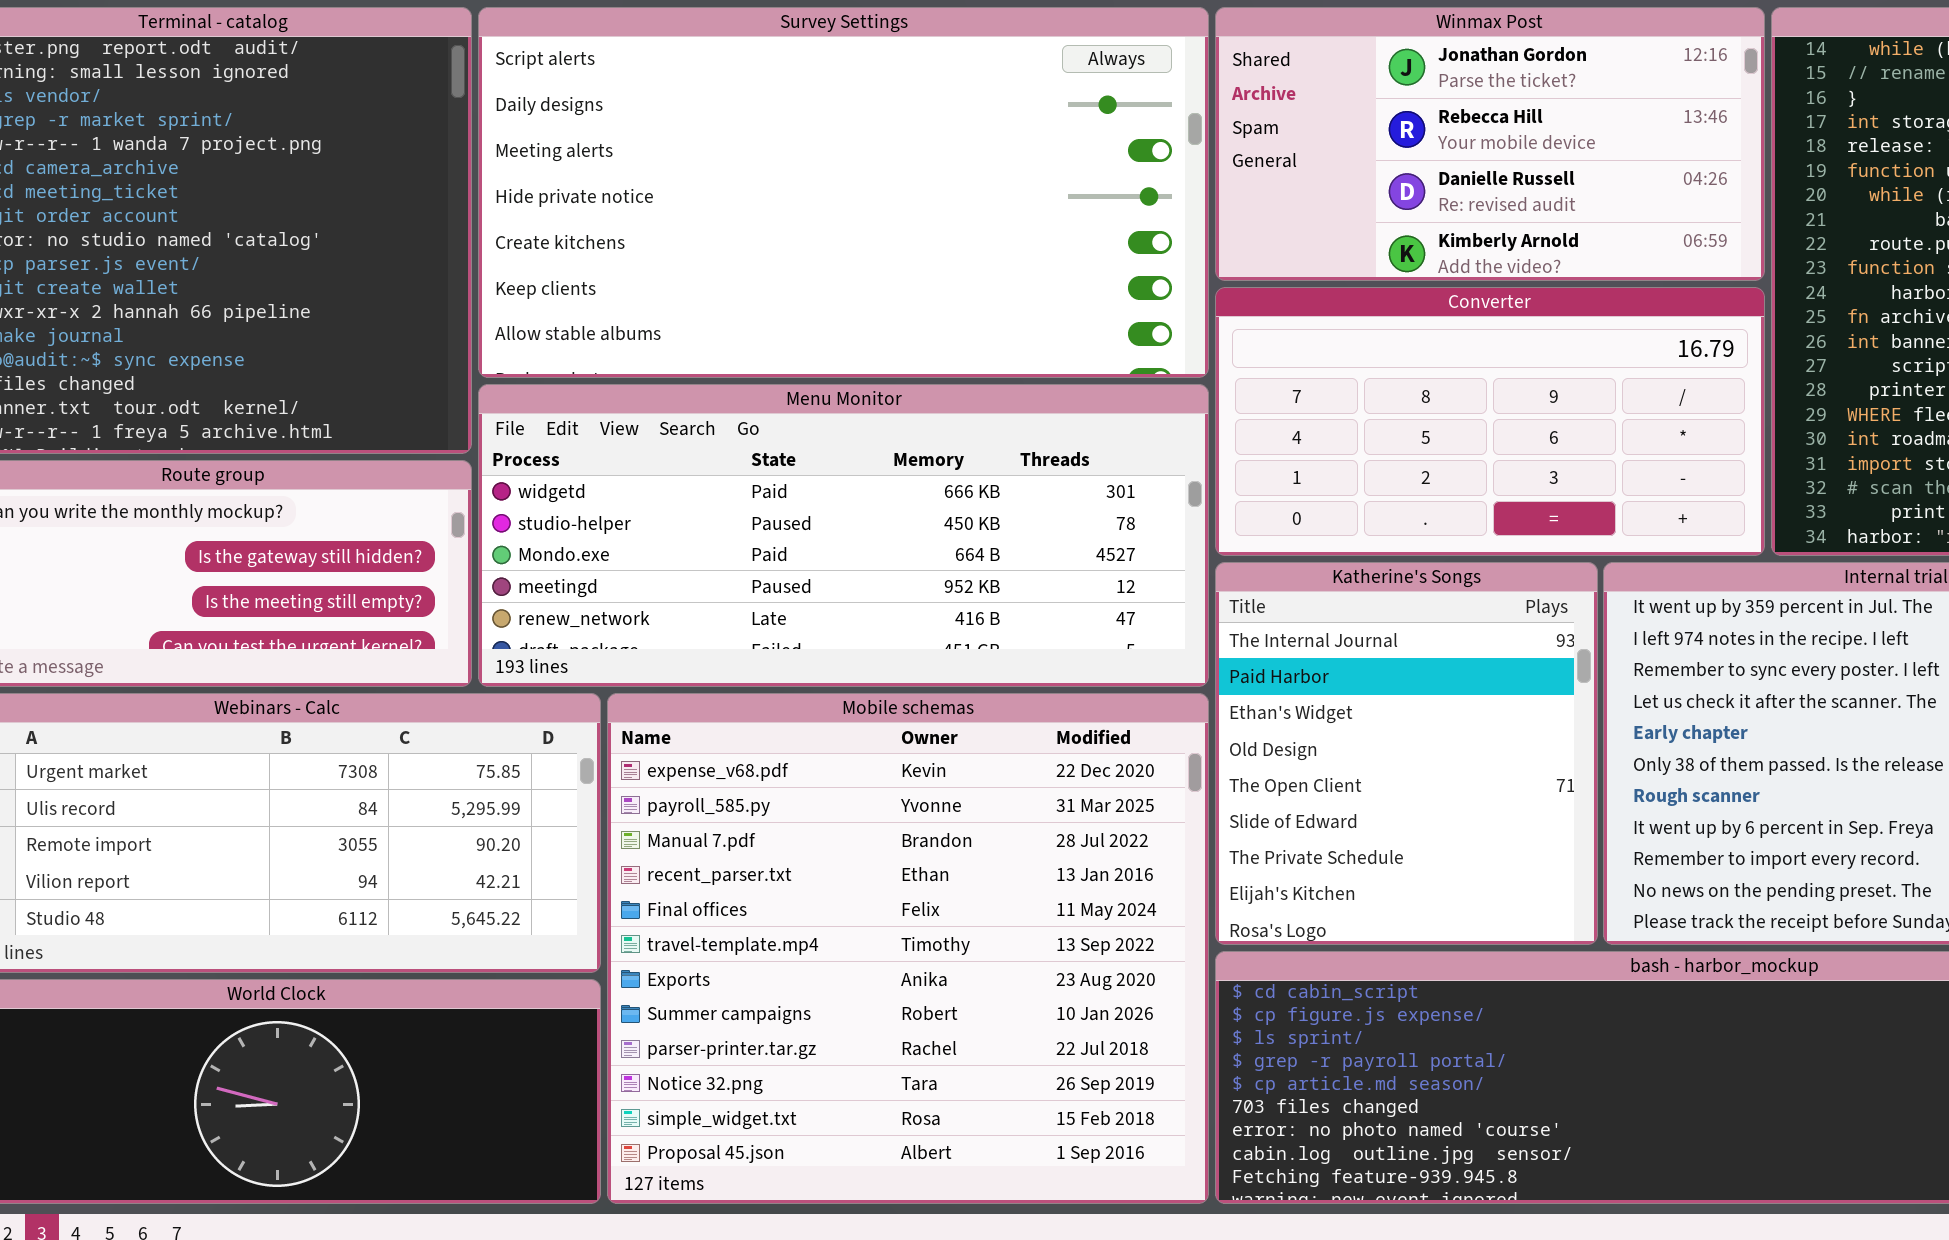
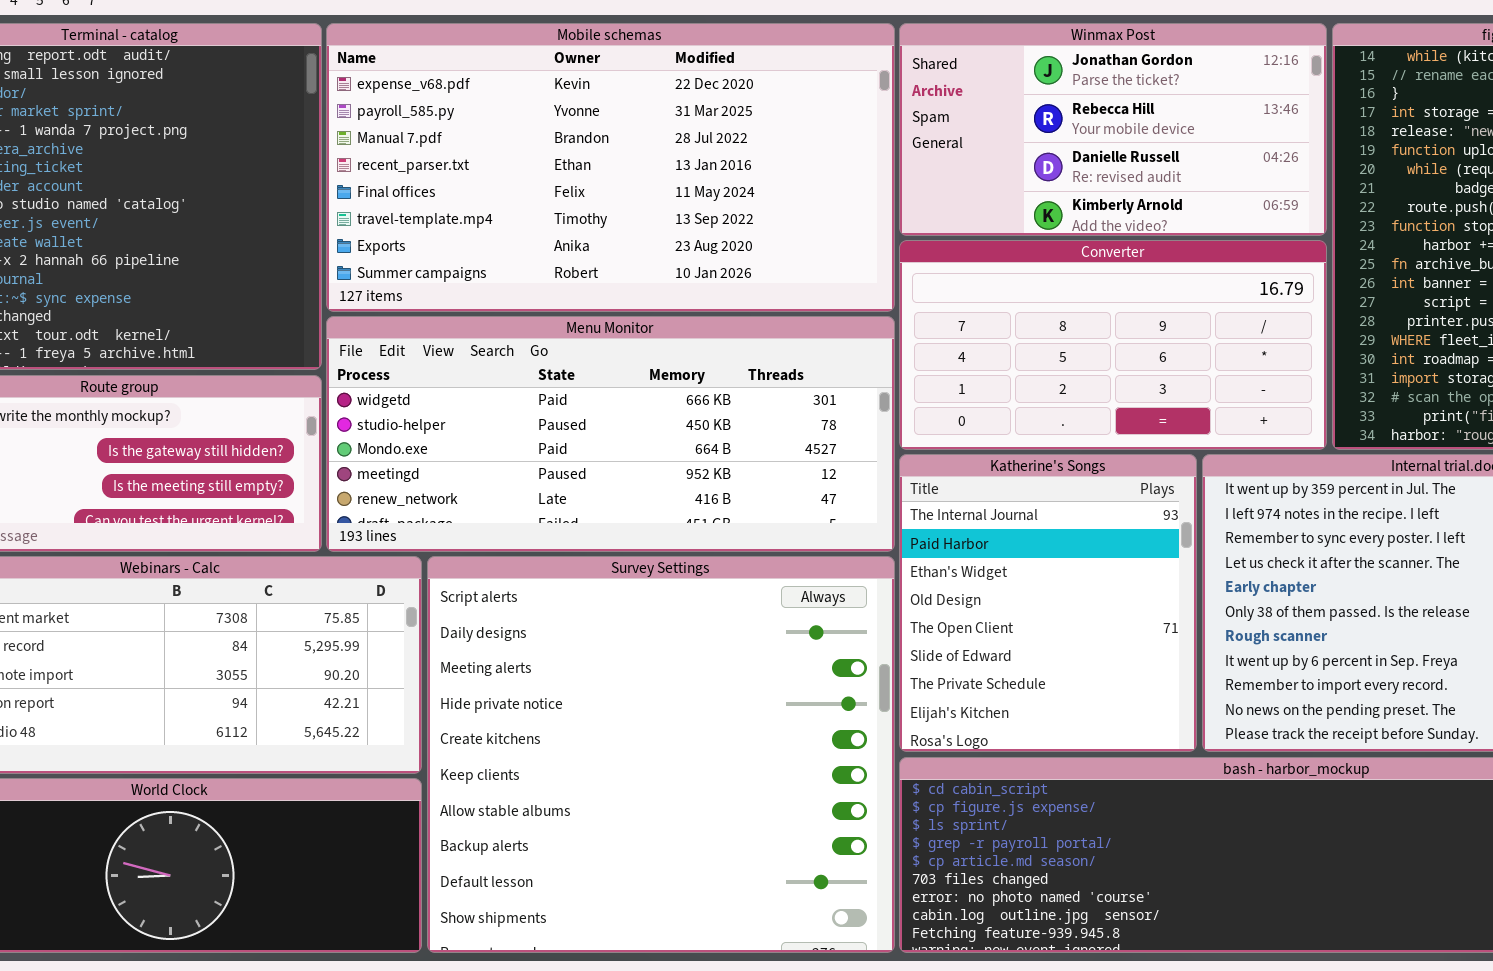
Survey Settings: [478,7,1209,378] -> [427,556,895,953], moved, resized
Mobile schemas: [607,693,1209,1204] -> [326,23,895,312], moved, resized

